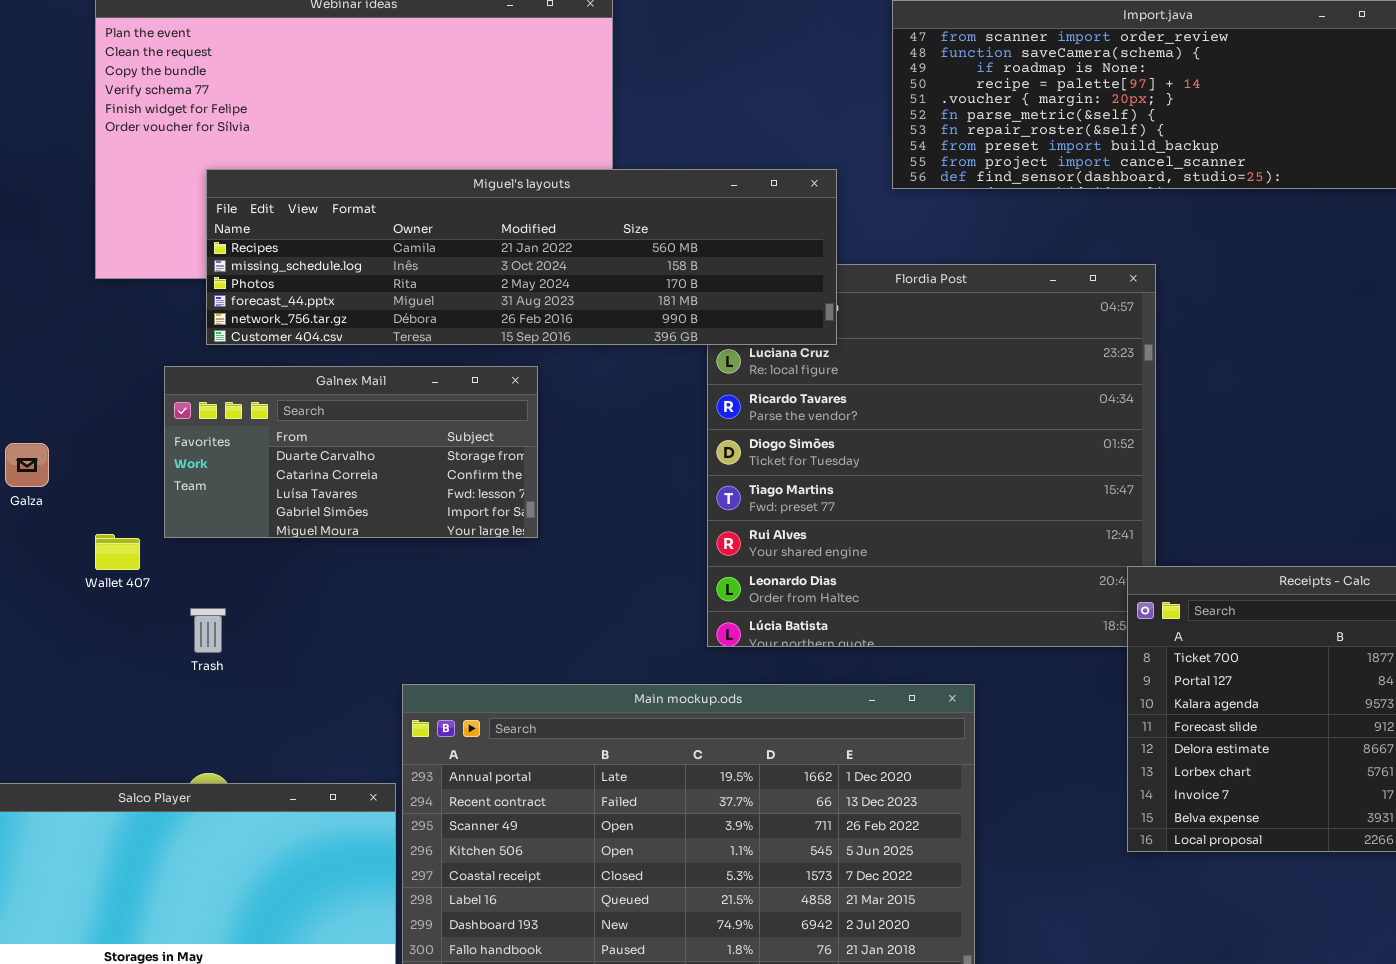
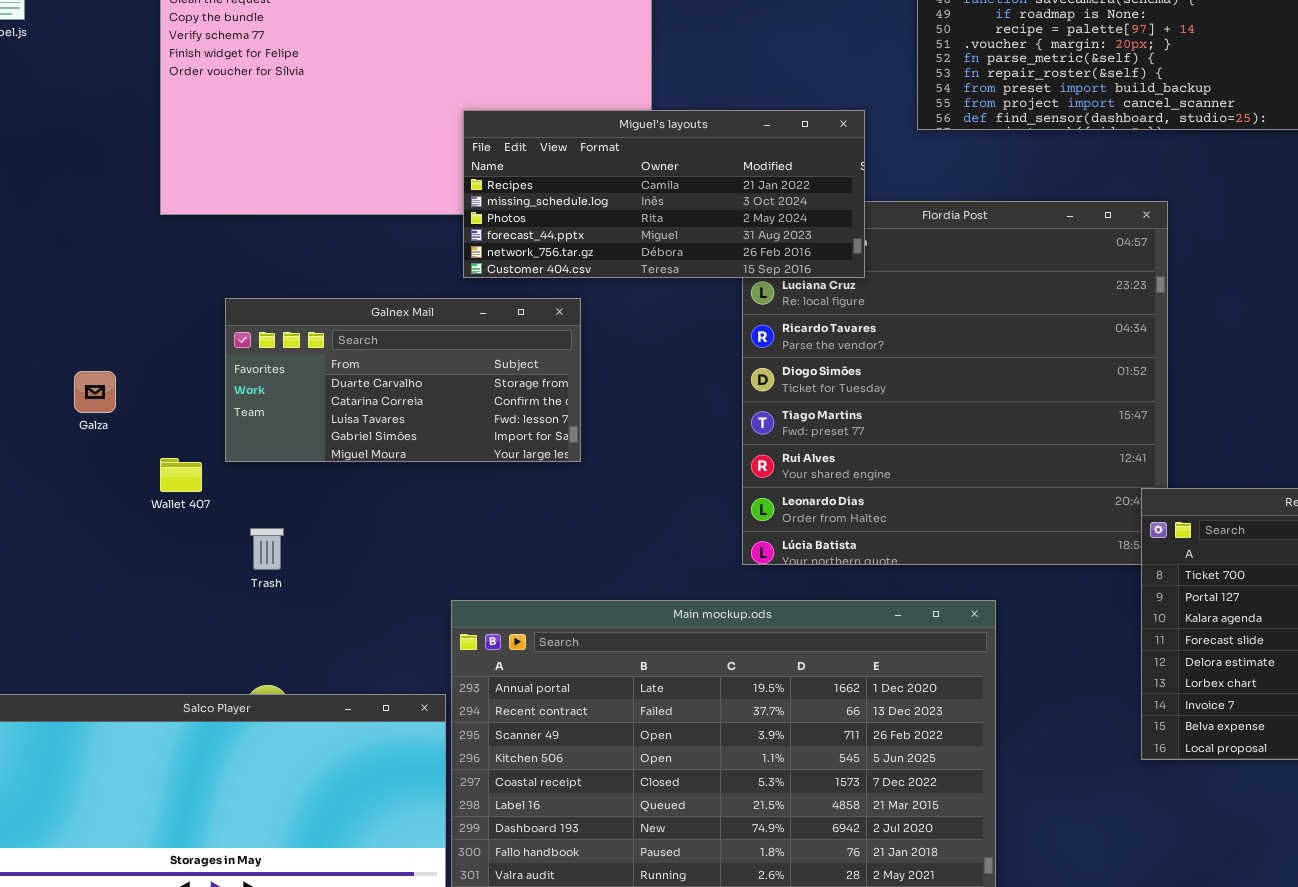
Miguel's layouts: [206,169,837,345] -> [463,110,865,278], resized

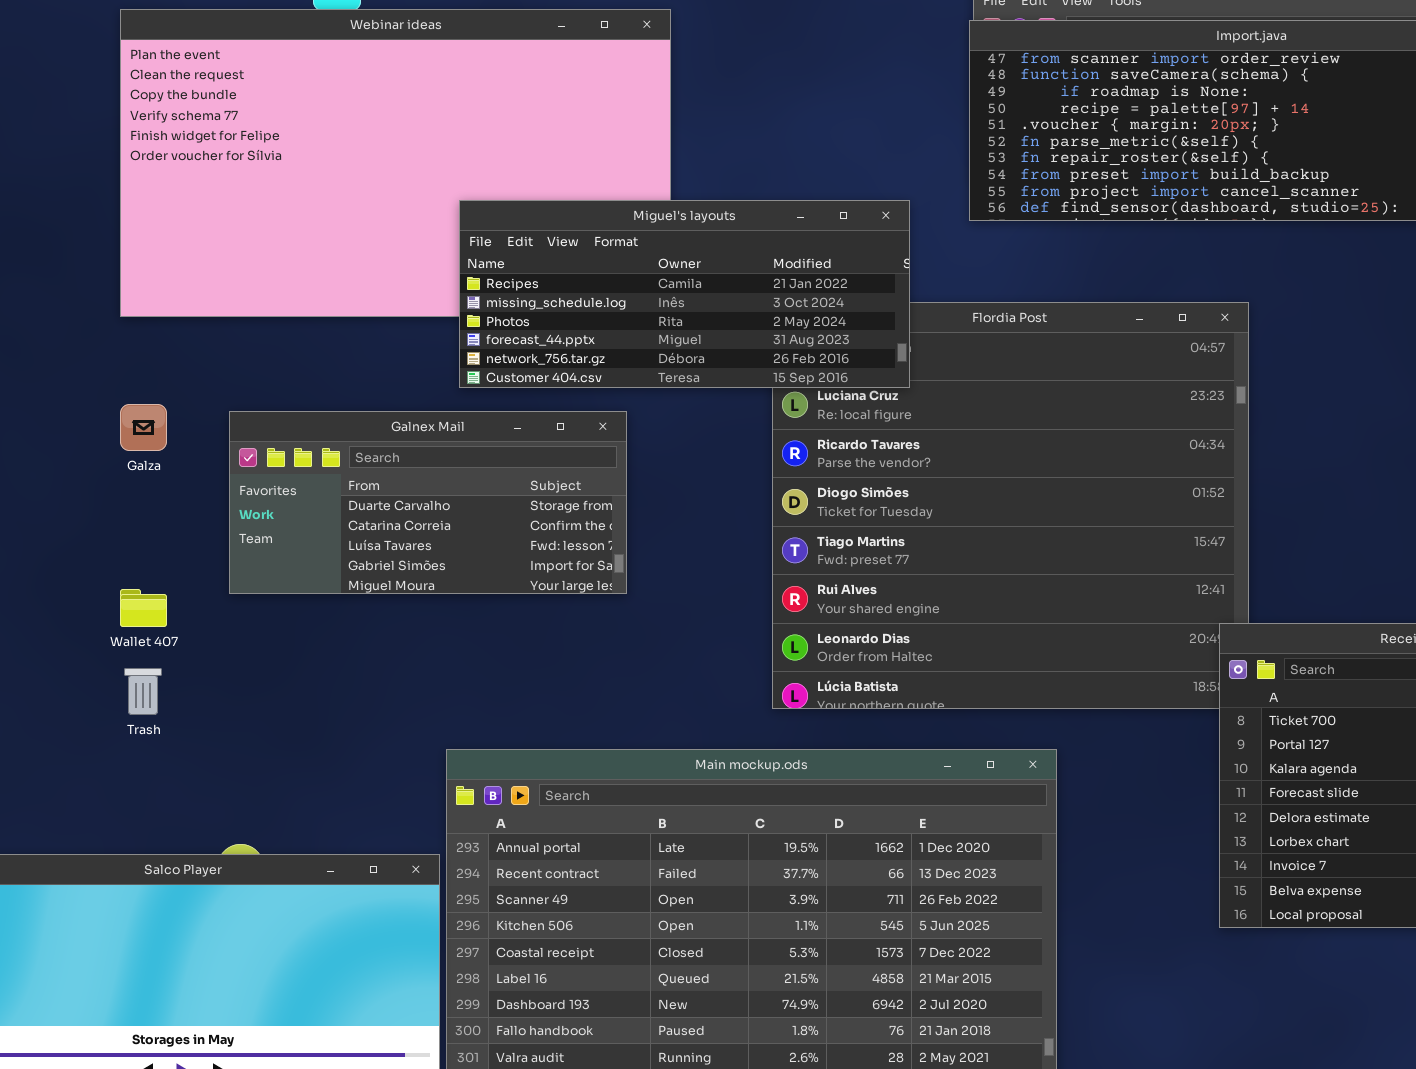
Galnex Mail: [225,298,581,462] -> [229,411,627,594], moved
Galza: [74,371,116,413] -> [120,404,167,451], moved
Trash: [250,528,284,570] -> [124,668,162,715], moved

